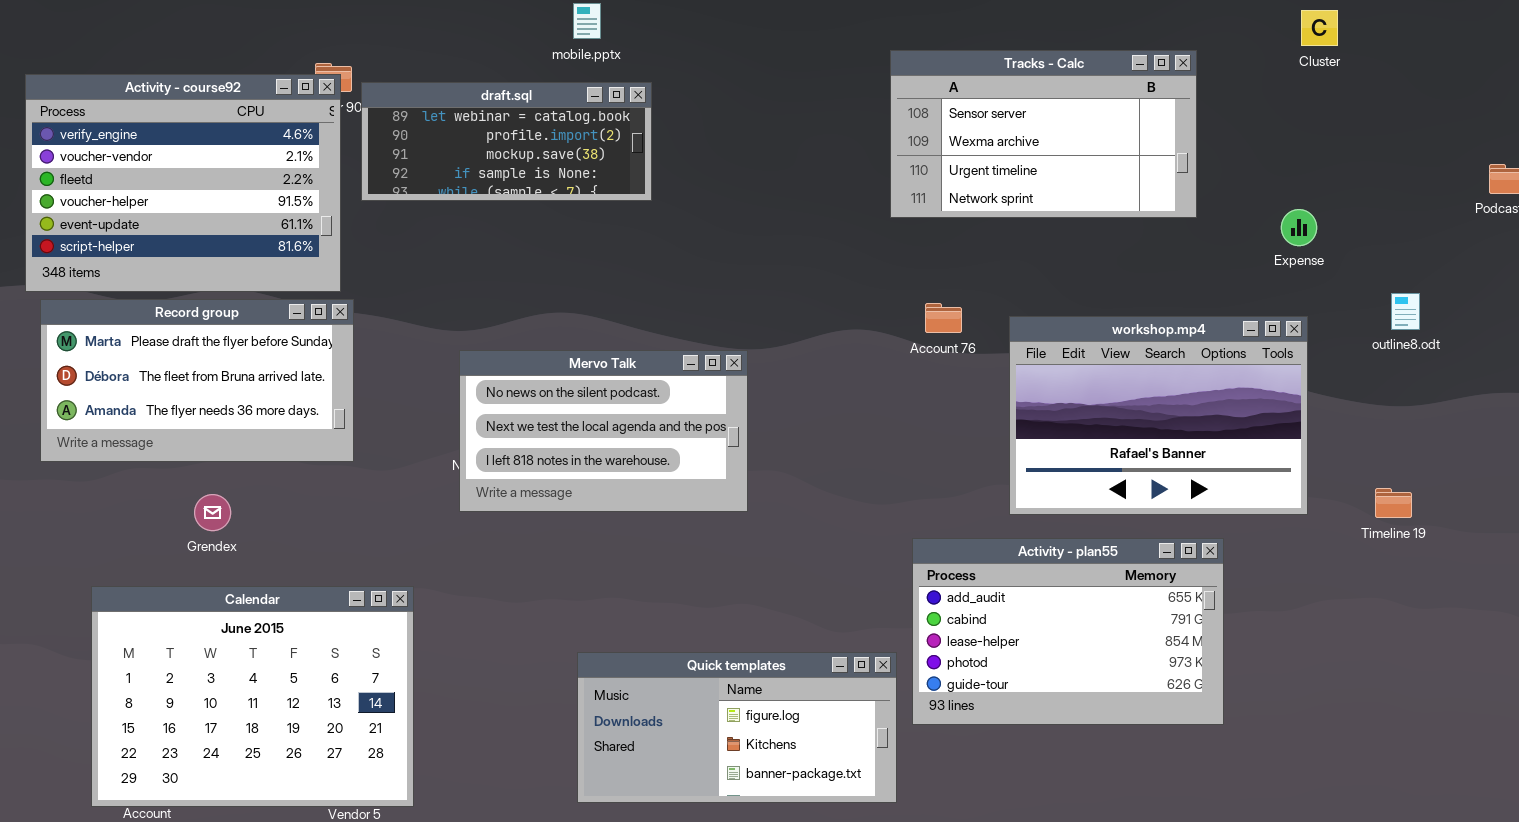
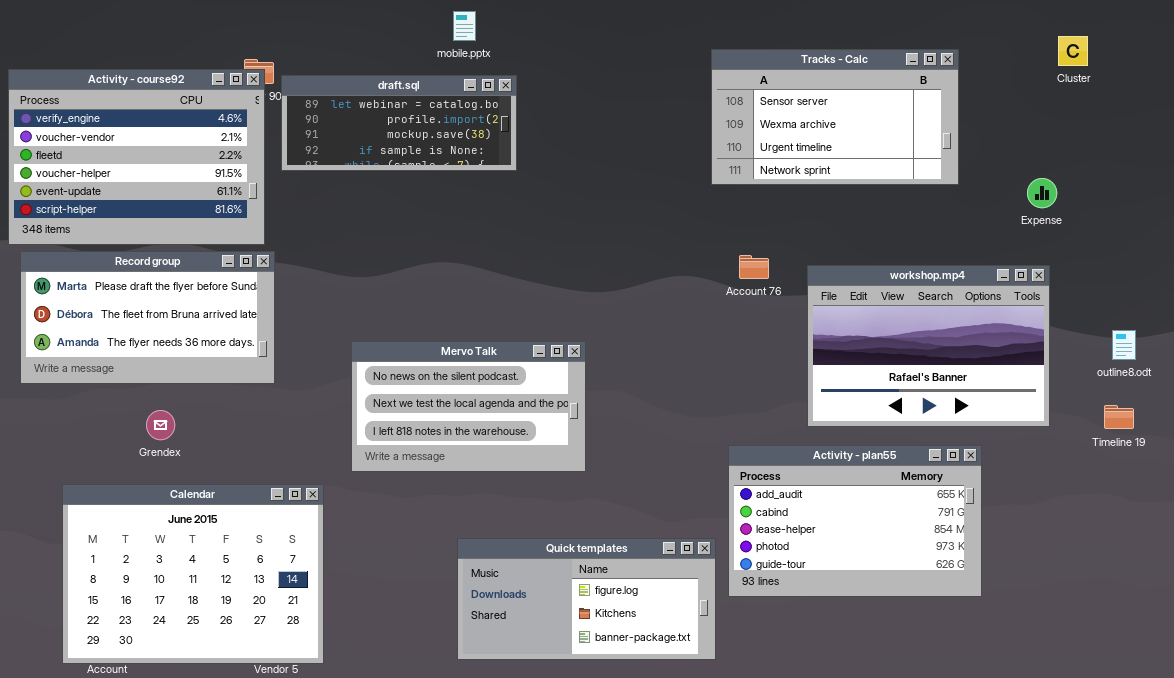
Cluster: [1301,10,1338,46] -> [1058,36,1088,66], moved
outline8.odt: [1391,293,1420,330] -> [1112,330,1136,360], moved
Mervo Talk: [459,350,748,512] -> [351,341,586,472], moved

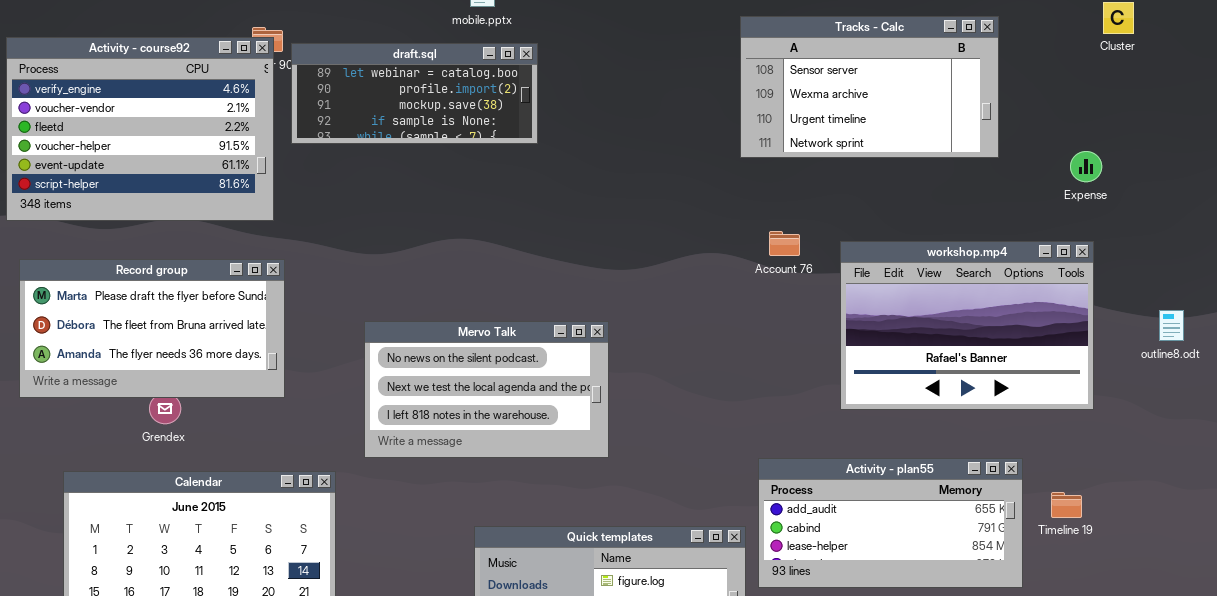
Record group: [20,251,275,384] -> [19,259,285,398], moved
Timeline 19: [1104,405,1134,429] -> [1051,492,1082,518], moved
Activity - plan55: [728,445,982,597] -> [758,458,1023,588], resized

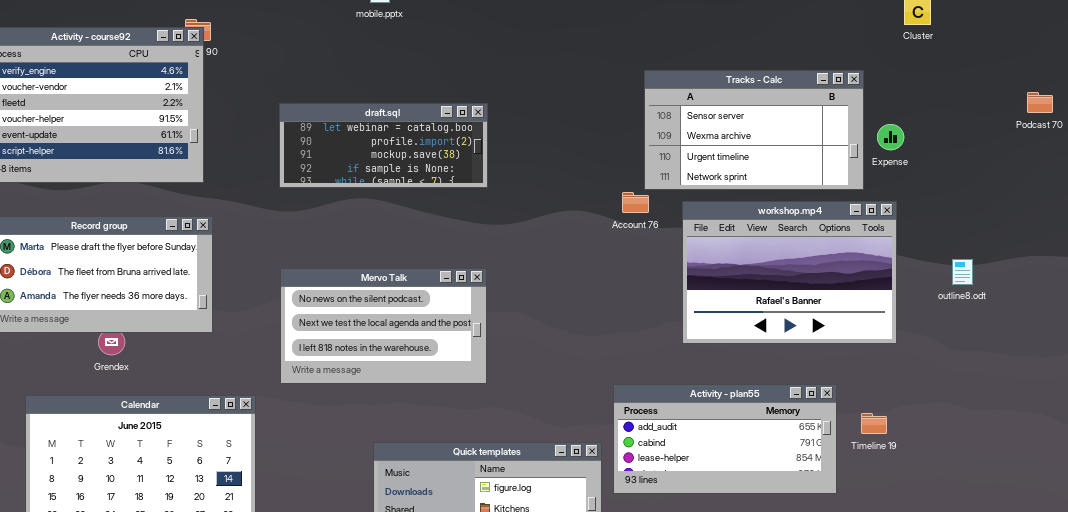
Tracks - Calc: [740,16,999,158] -> [644,70,864,190], moved
draft.sql: [291,43,538,144] -> [279,103,488,188], moved

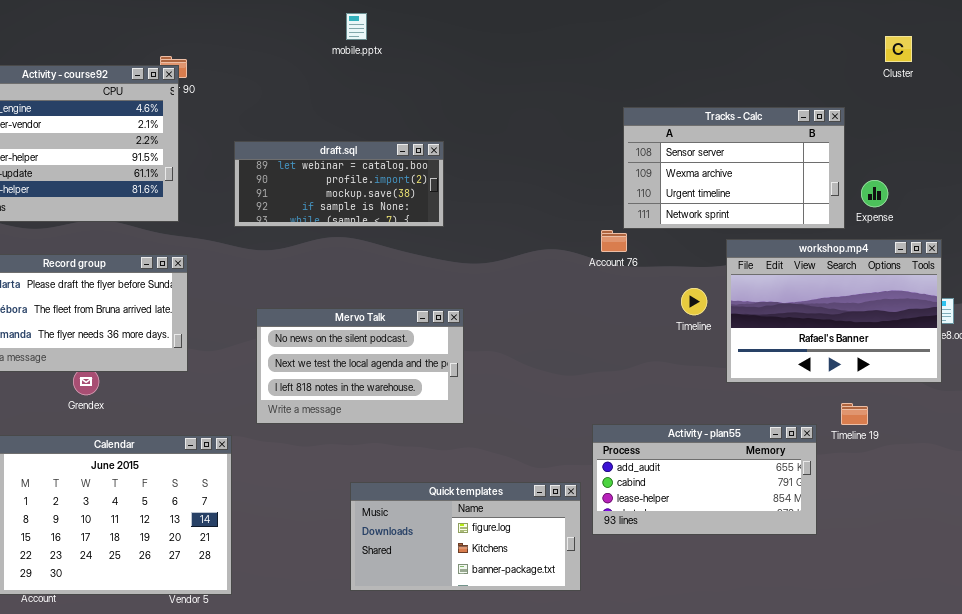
draft.sql: [279,103,488,188] -> [234,141,444,227], moved
Expense: [877,124,904,150] -> [861,180,888,207], moved
workshop.mp4: [682,201,897,344] -> [726,239,942,383], moved
Timeline 19: [861,413,887,434] -> [841,403,868,425], moved

